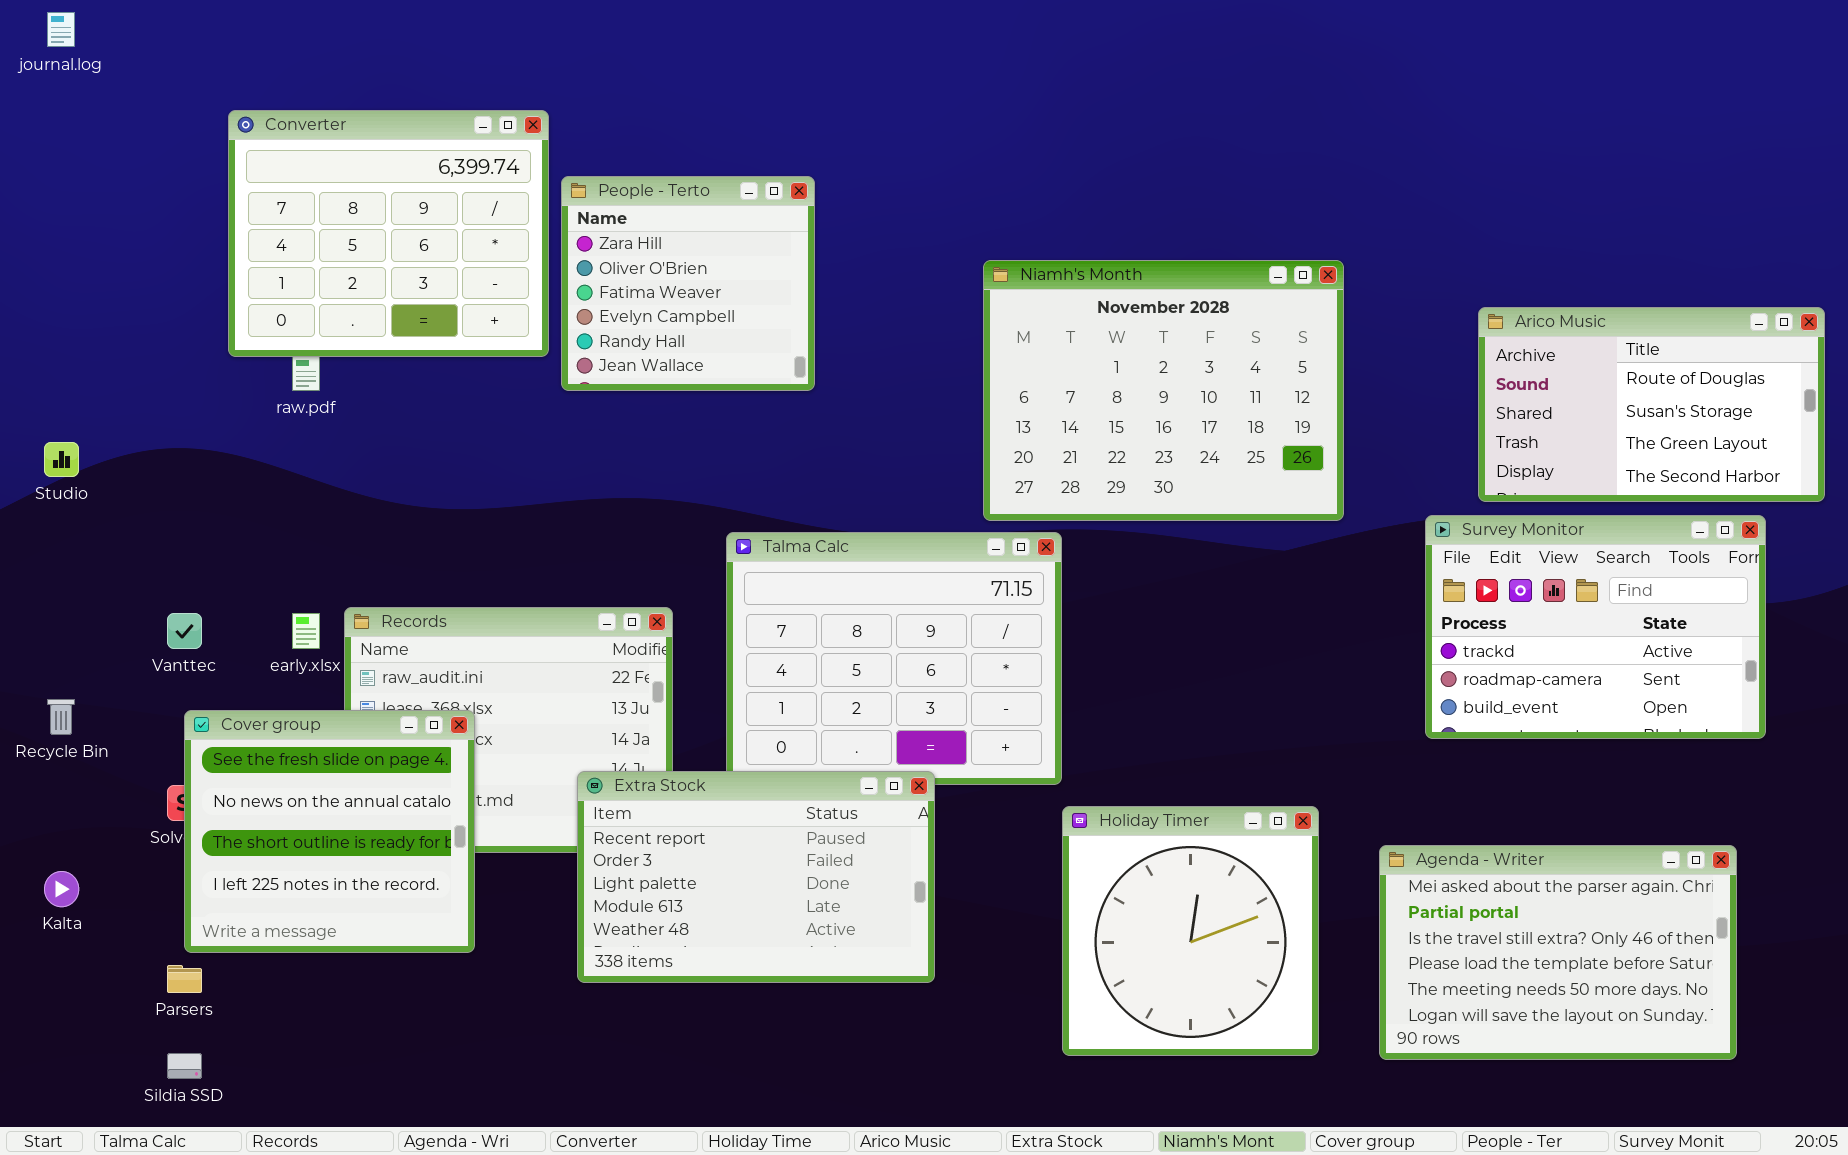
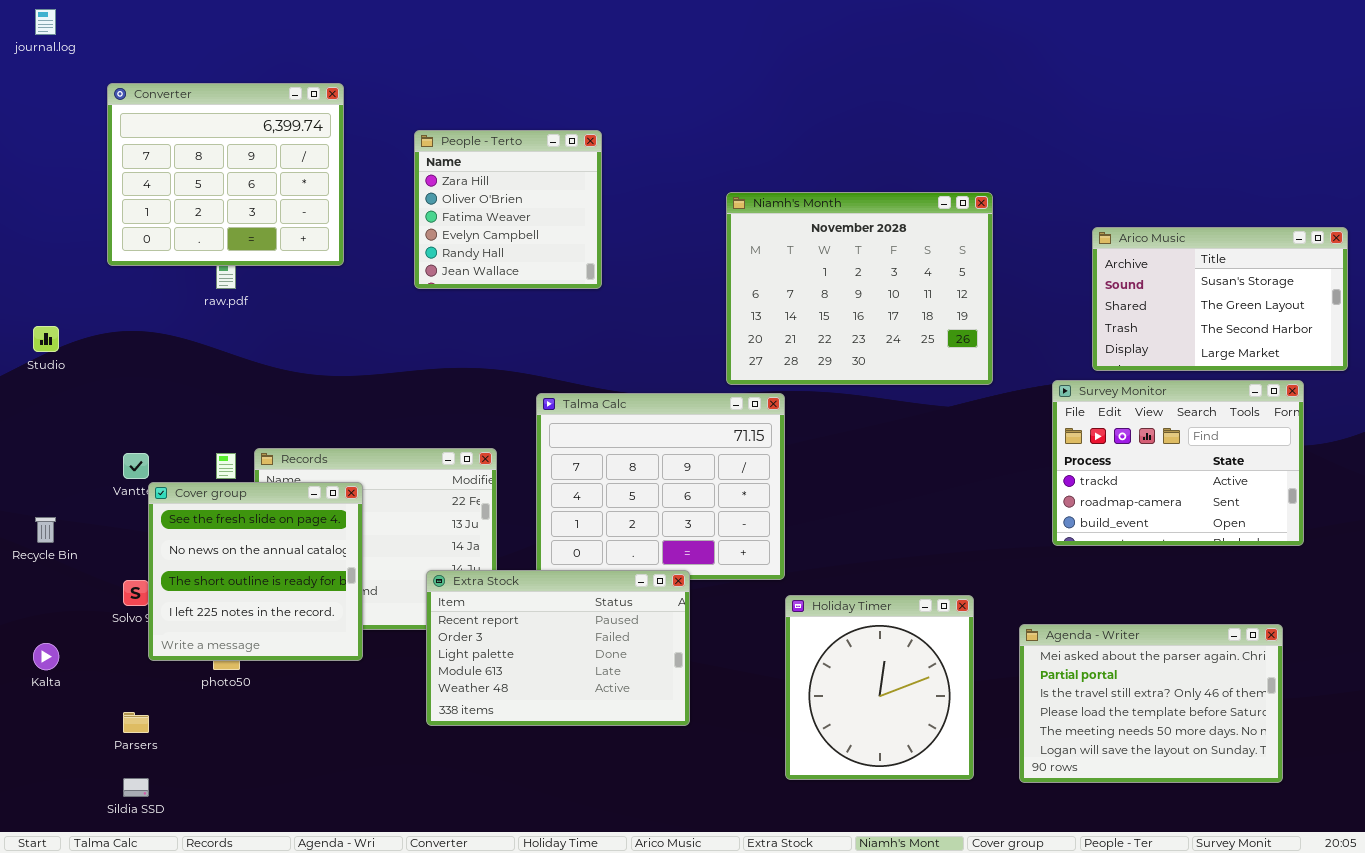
Converter: [228,110,549,357] -> [107,83,344,266], moved
Arico Music: [1478,307,1825,502] -> [1092,227,1348,371], scrolled down 1 row
Cover group: [184,710,475,953] -> [148,482,363,661], moved

